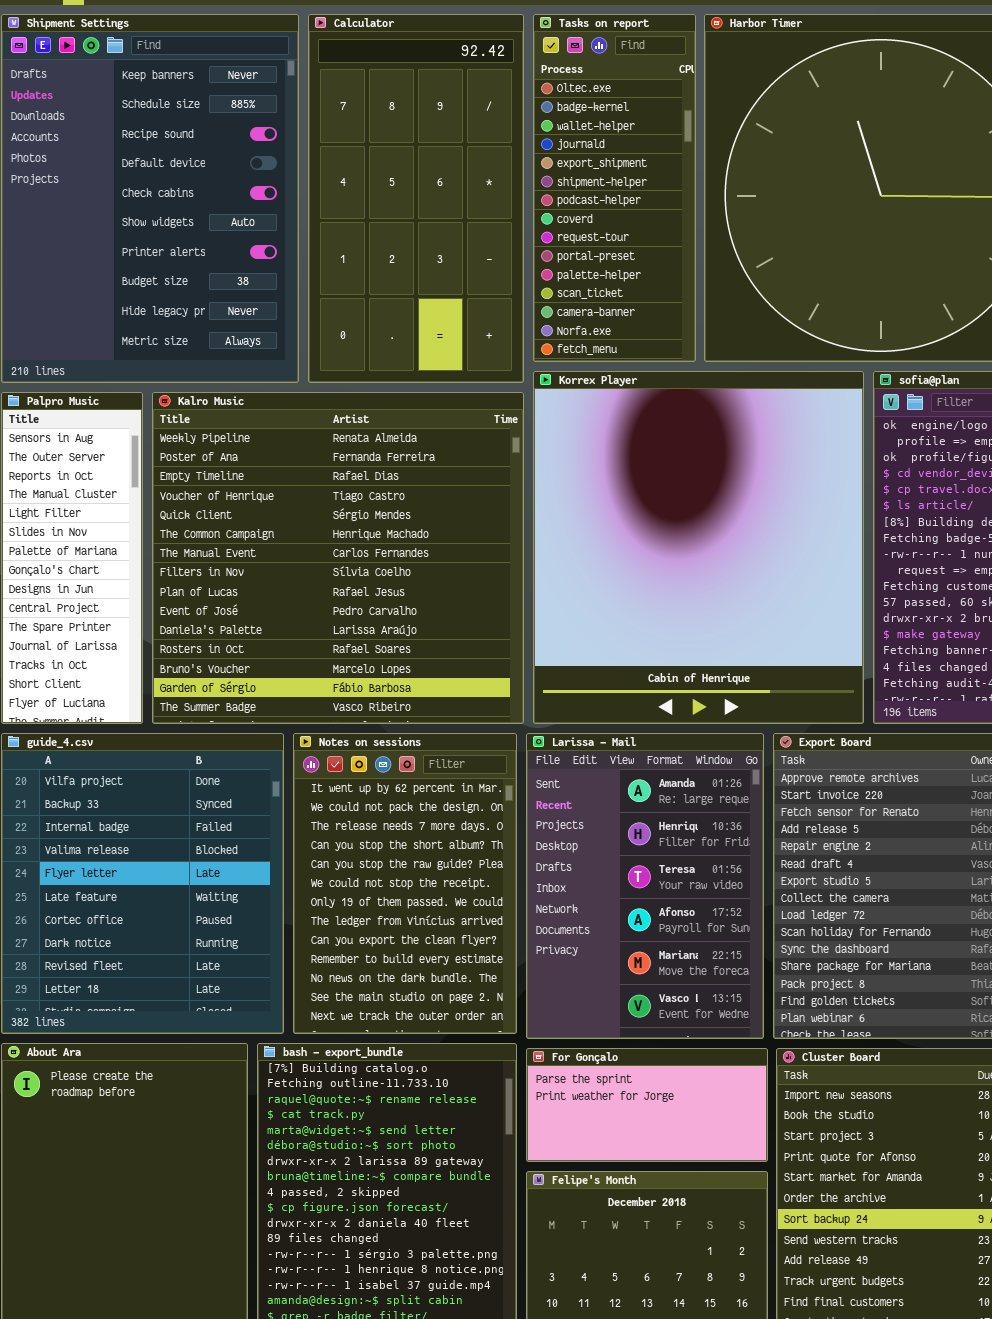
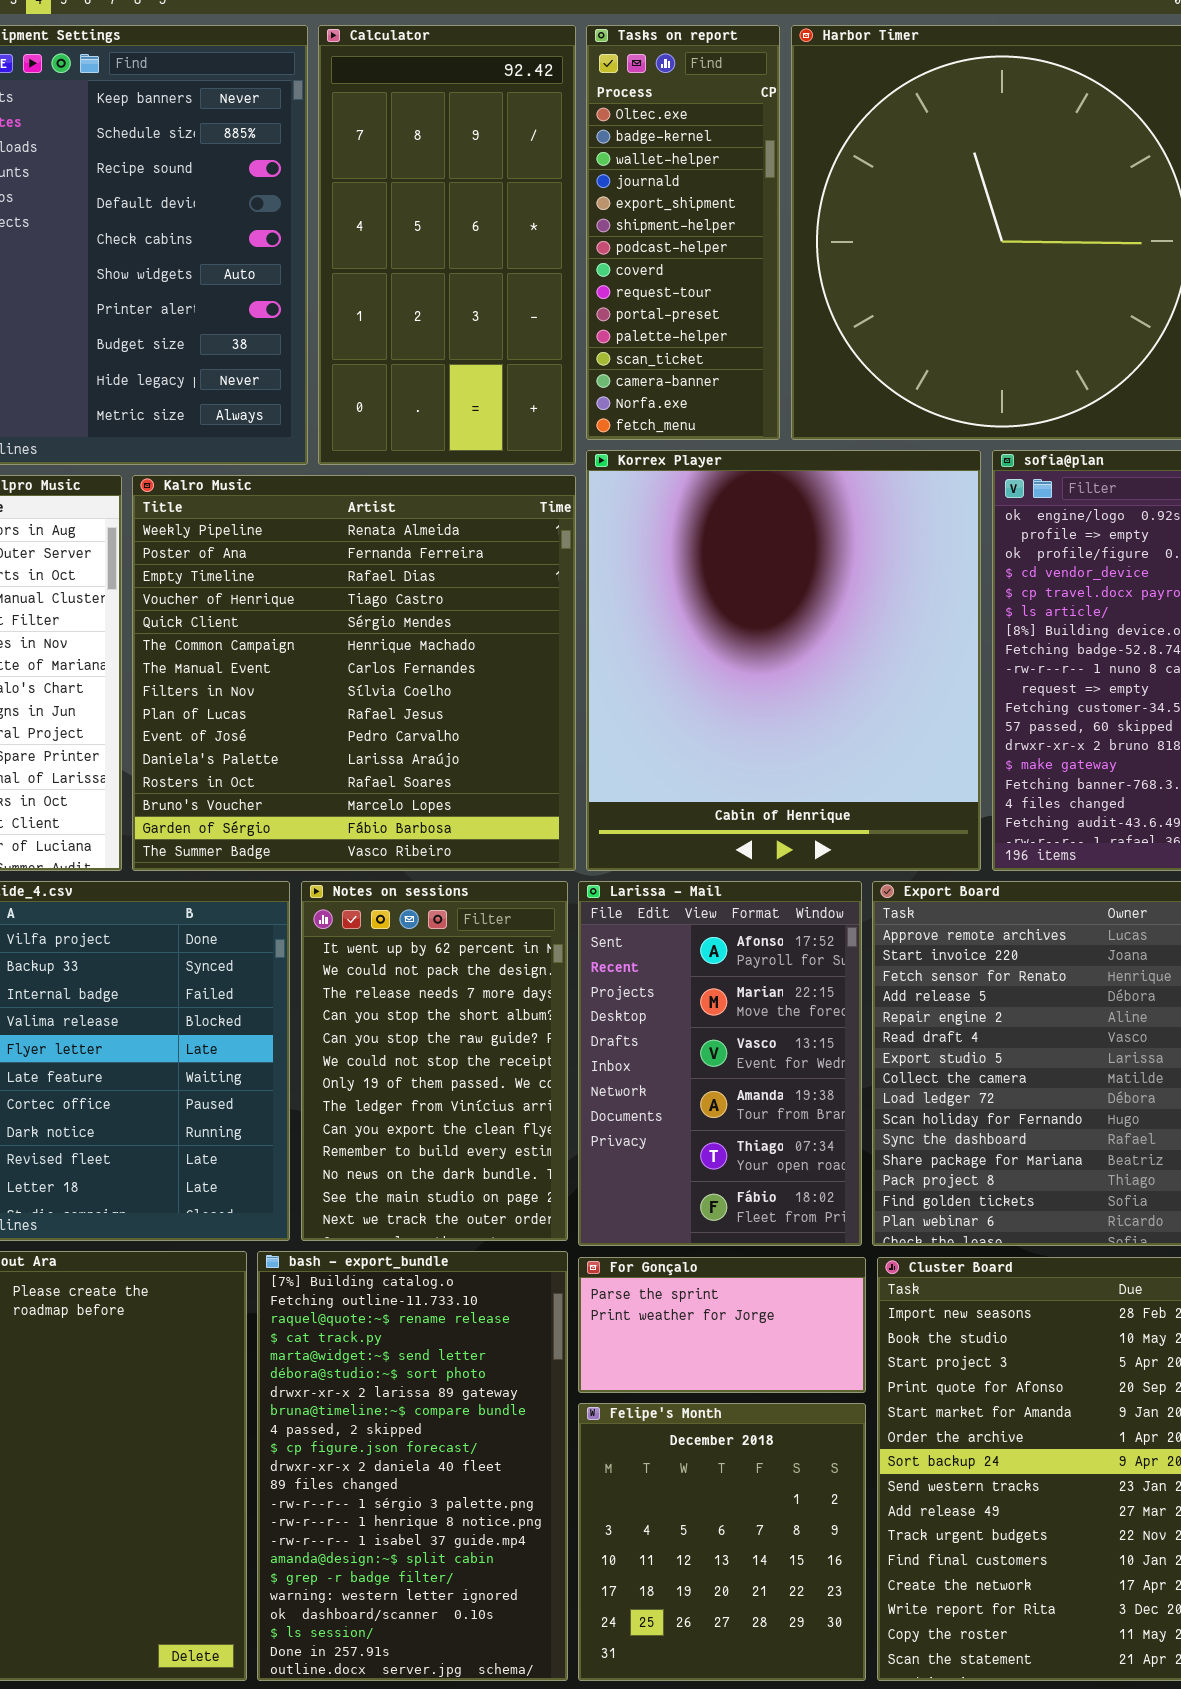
Larissa - Mail: [526,733,764,1039] -> [578,881,862,1246], scrolled down 3 rows

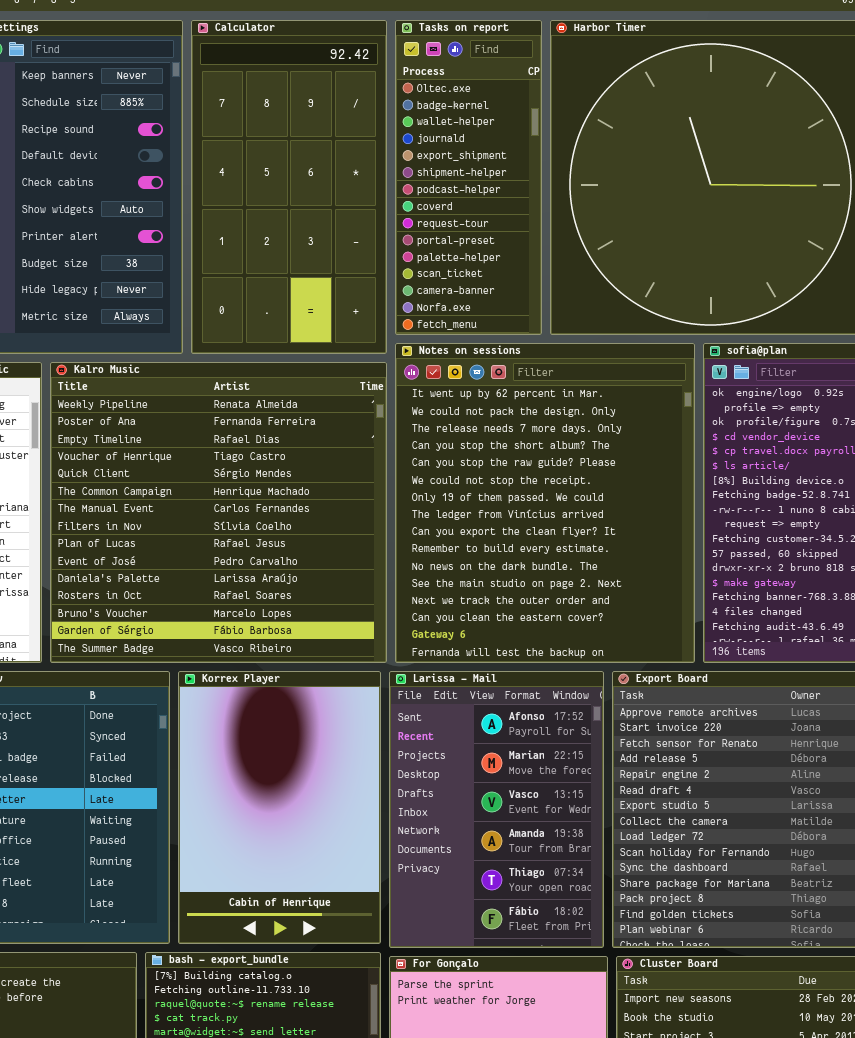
Korrex Player: [586,450,981,871] -> [178,671,381,944], moved, resized
Notes on sessions: [301,881,568,1241] -> [395,343,695,663], moved, resized

